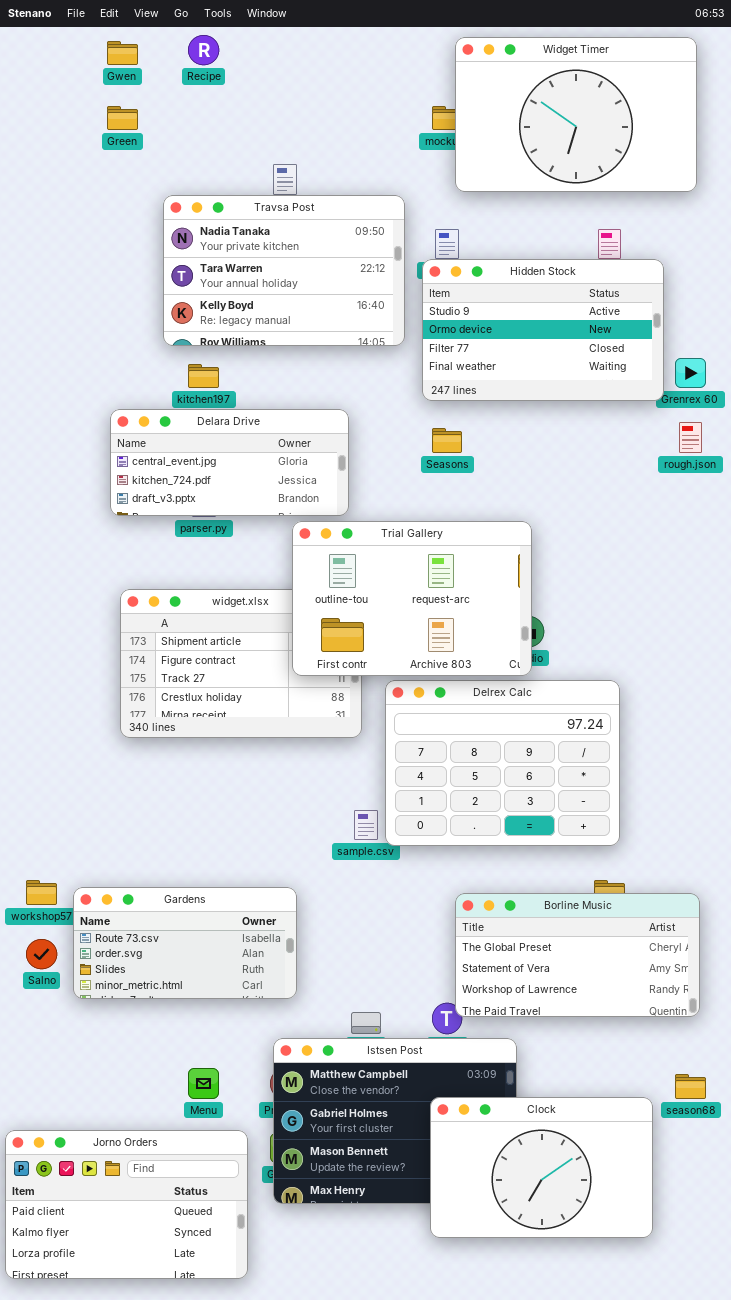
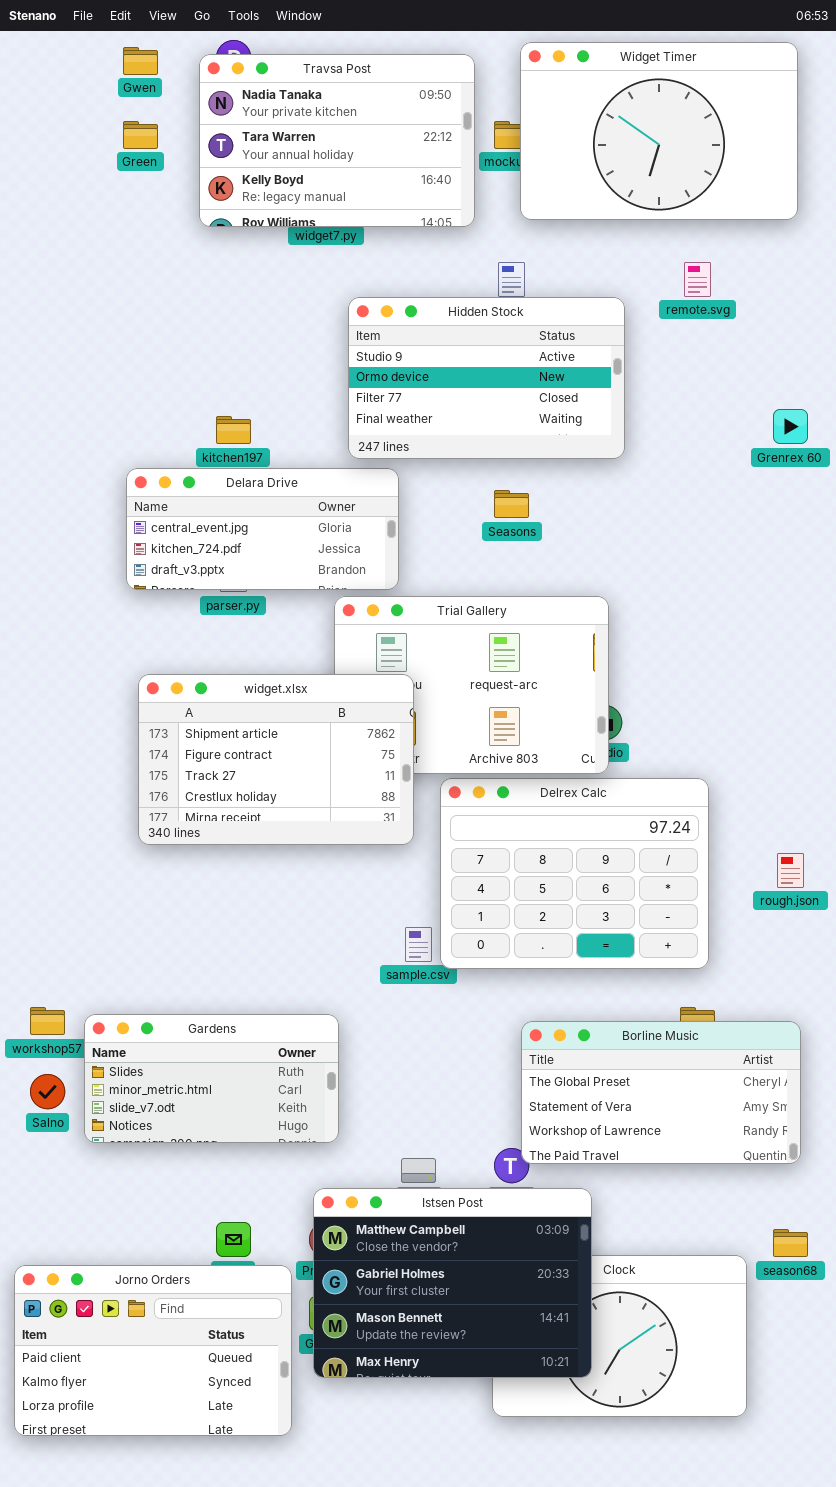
Travsa Post: [163,195,405,346] -> [199,54,475,227], moved
Hidden Stock: [422,259,664,401] -> [348,297,625,459], moved
rough.json: [679,422,702,453] -> [777,853,804,888], moved
widget.xlsx: [120,589,362,738] -> [138,674,414,845], raised
Gardens: [73,887,297,999] -> [84,1014,339,1143], scrolled down 2 rows
Istsen Post: [273,1038,517,1204] -> [313,1188,592,1378], raised
Jorno Orders: [5,1130,248,1279] -> [14,1265,292,1436], moved

